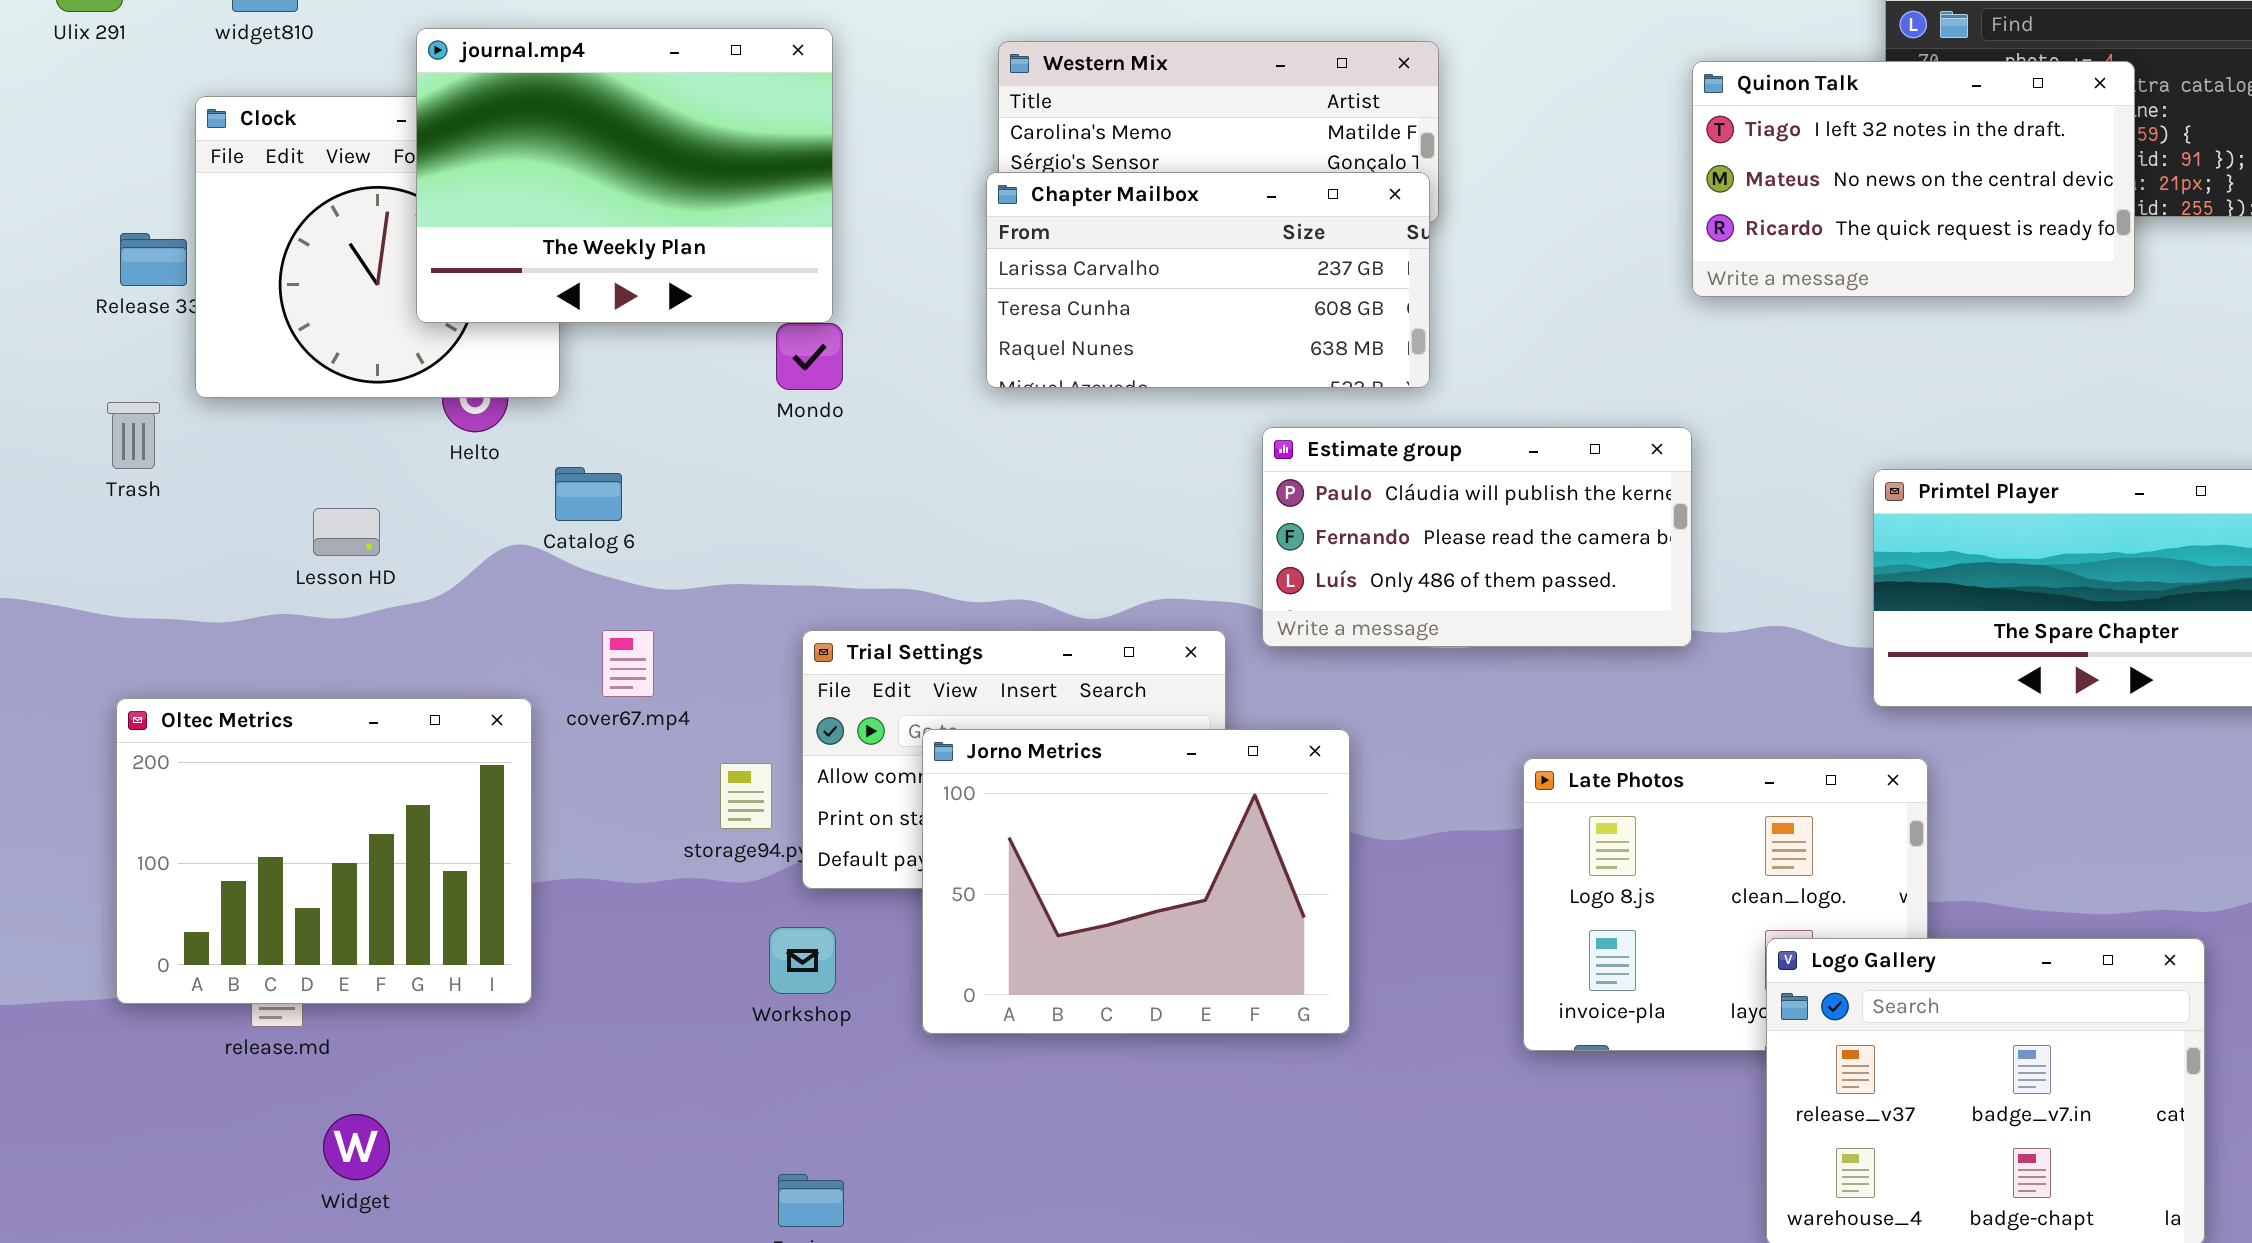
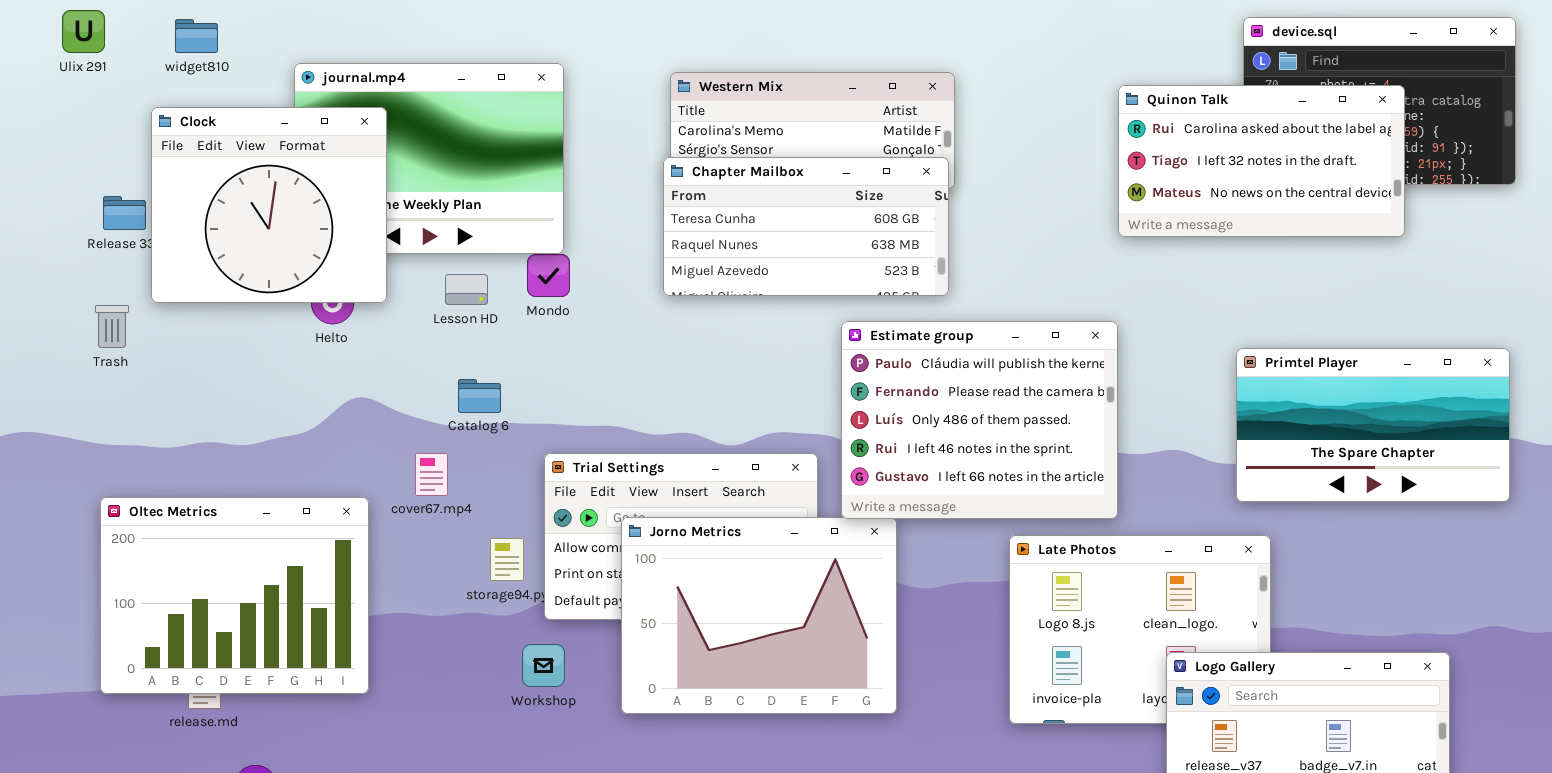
Quinon Talk: [1692,61,2135,297] -> [1118,85,1405,237], scrolled up 1 row
Clock: [195,96,560,398] -> [151,107,387,303], raised
Chapter Mailbox: [986,172,1430,388] -> [663,157,949,296], scrolled down 1 row
Estimate group: [1262,427,1692,647] -> [841,321,1118,519], resized
Catalog 6: [555,467,622,521] -> [458,379,501,413], moved
Lesson HD: [313,508,380,556] -> [445,274,488,305], moved

